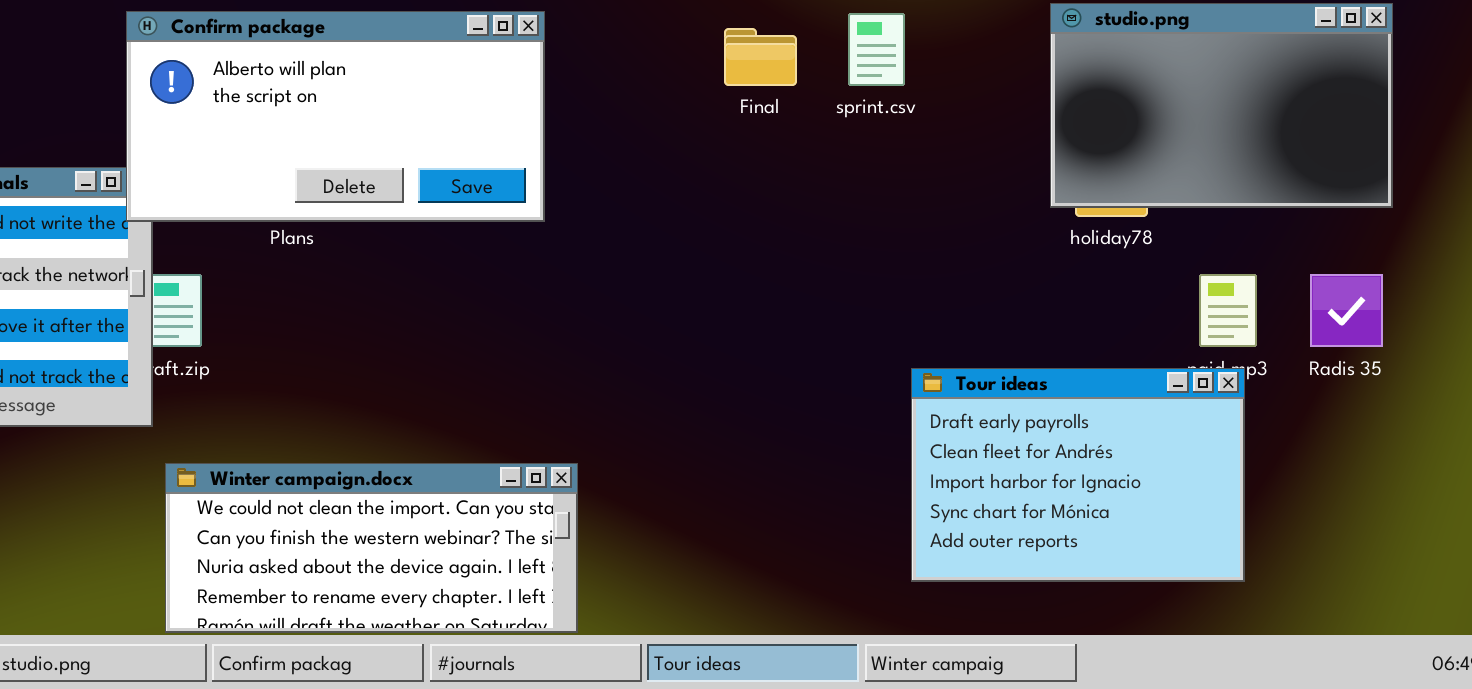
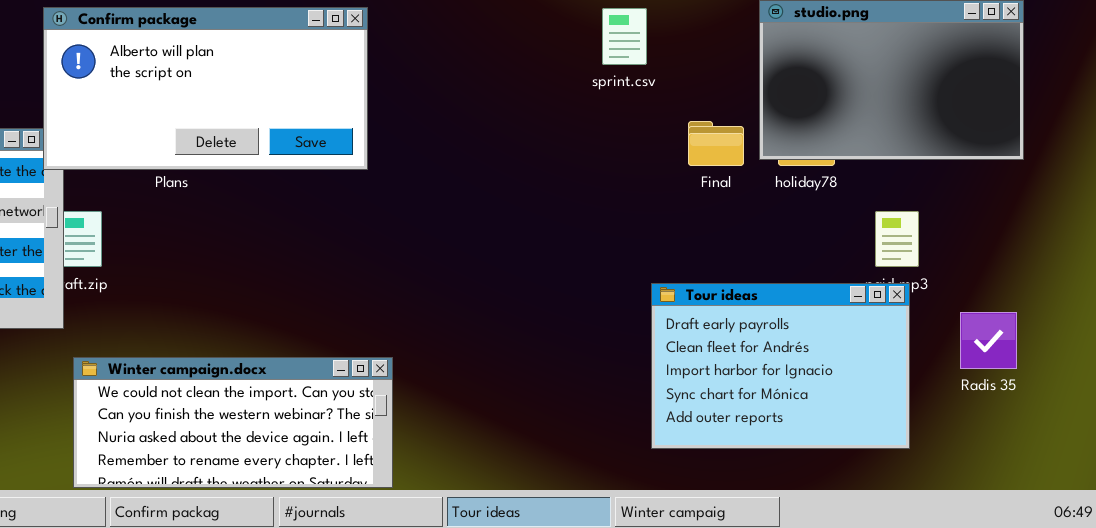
Final: [724,28,797,86] -> [688,121,744,166], moved
Radis 35: [1310,274,1383,347] -> [960,312,1017,369], moved

